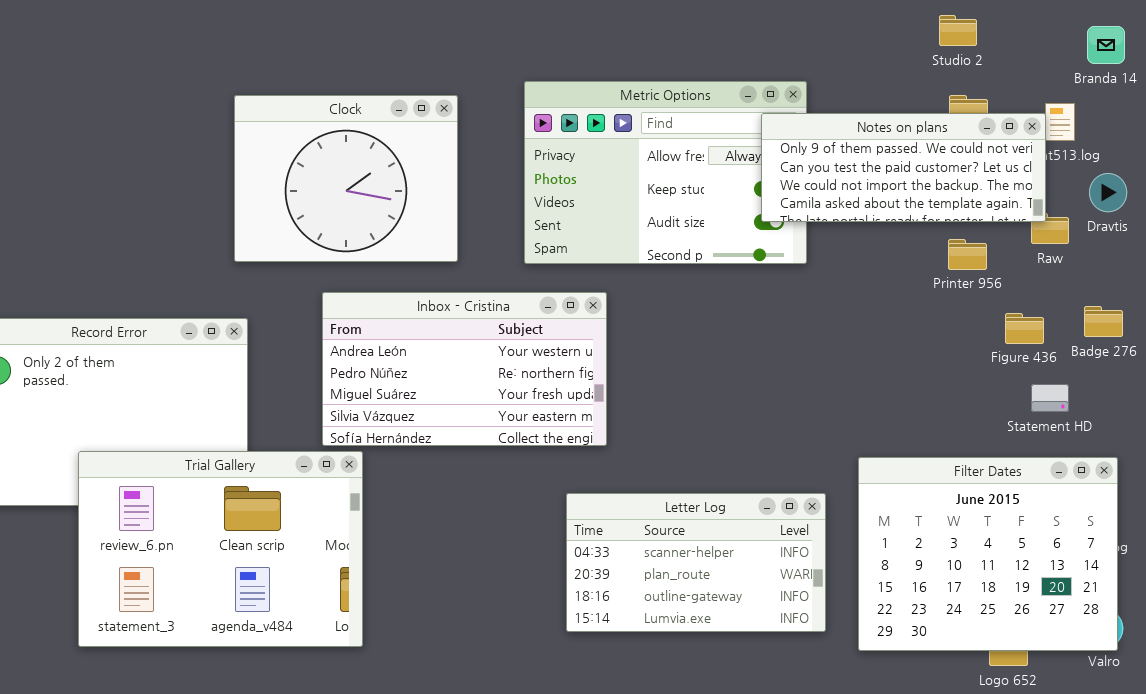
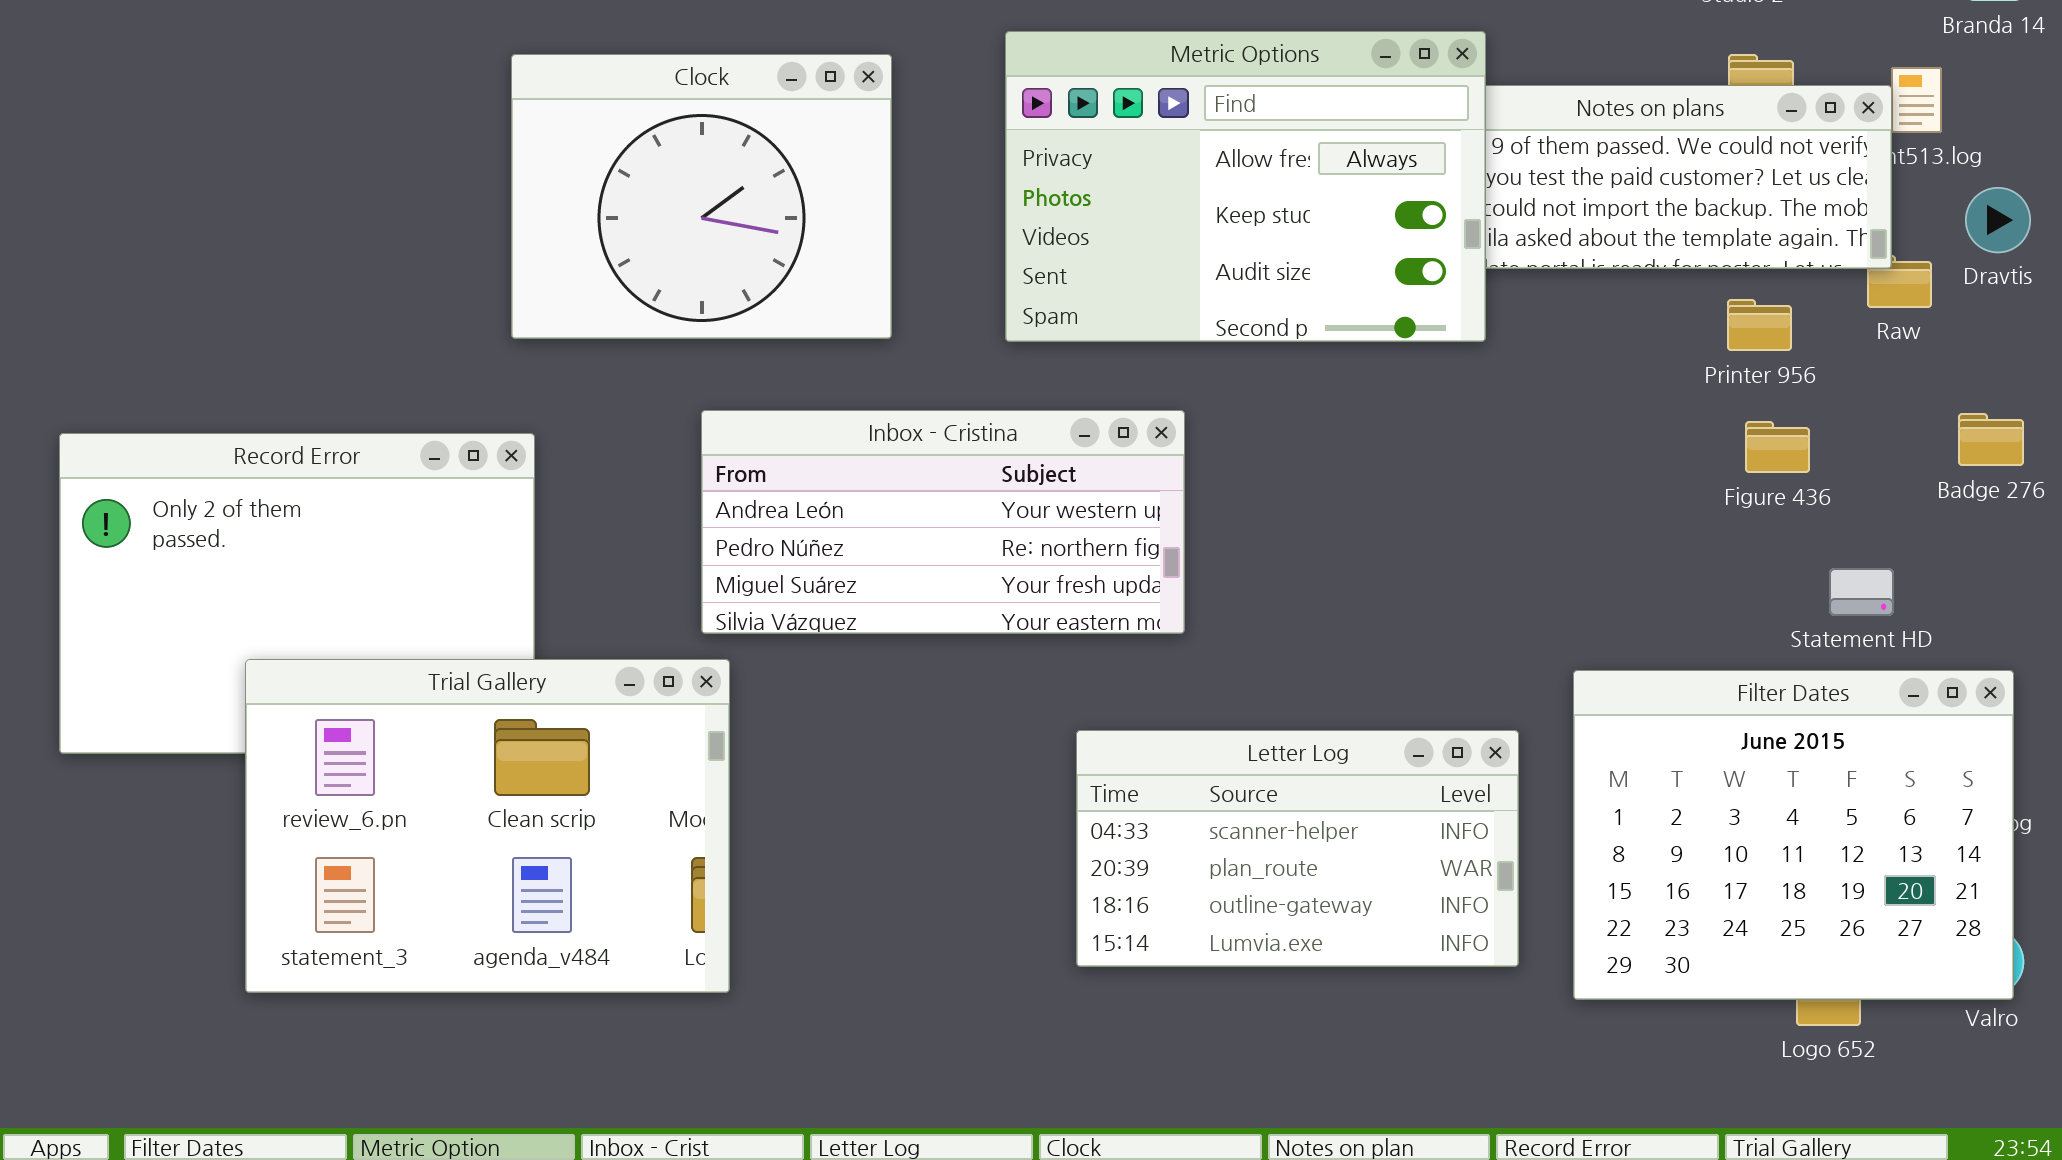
Metric Options: [524,81,807,264] -> [1005,31,1486,342], raised
Inbox - Cristina: [322,292,607,446] -> [701,410,1185,634], moved, resized
Figure 436: [1005,313,1044,344] -> [1745,421,1810,473], moved
Statement HD: [1031,384,1069,412] -> [1829,568,1894,616], moved

